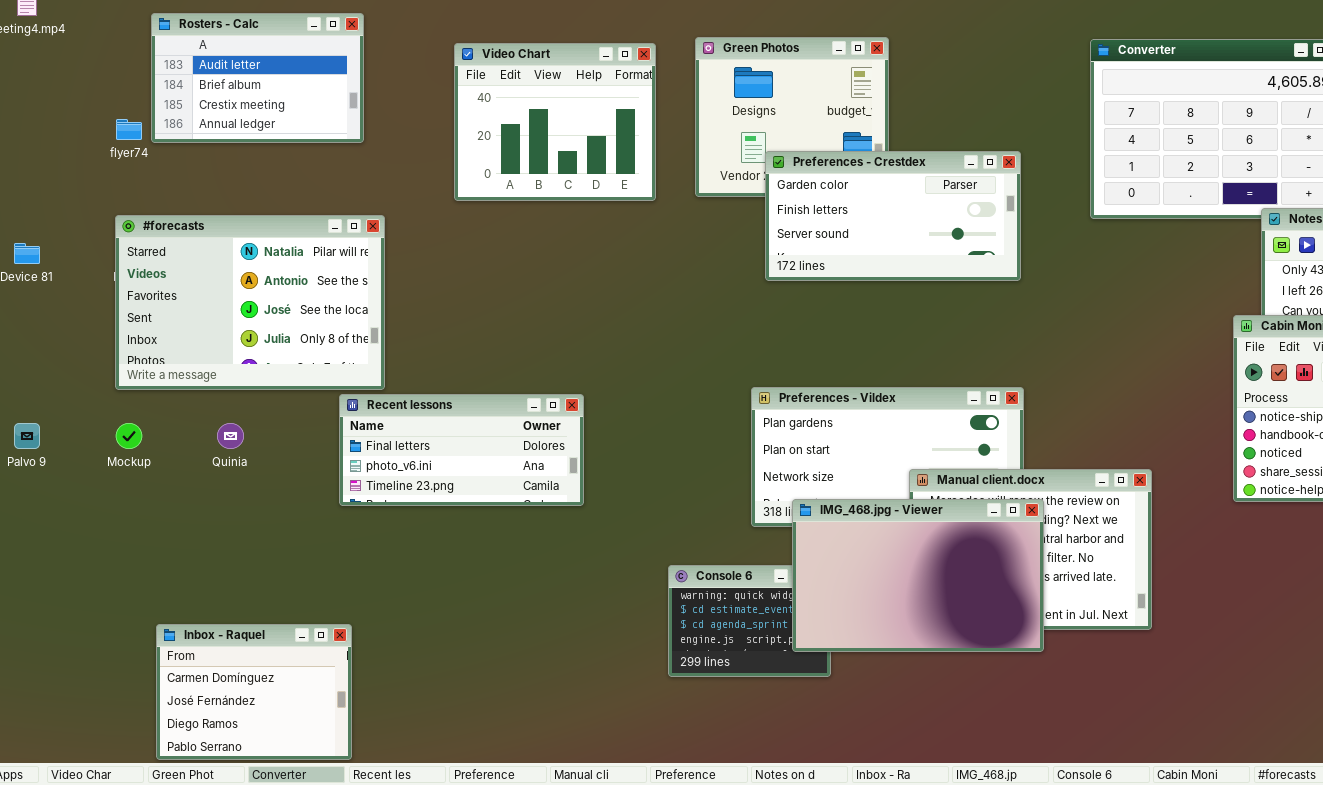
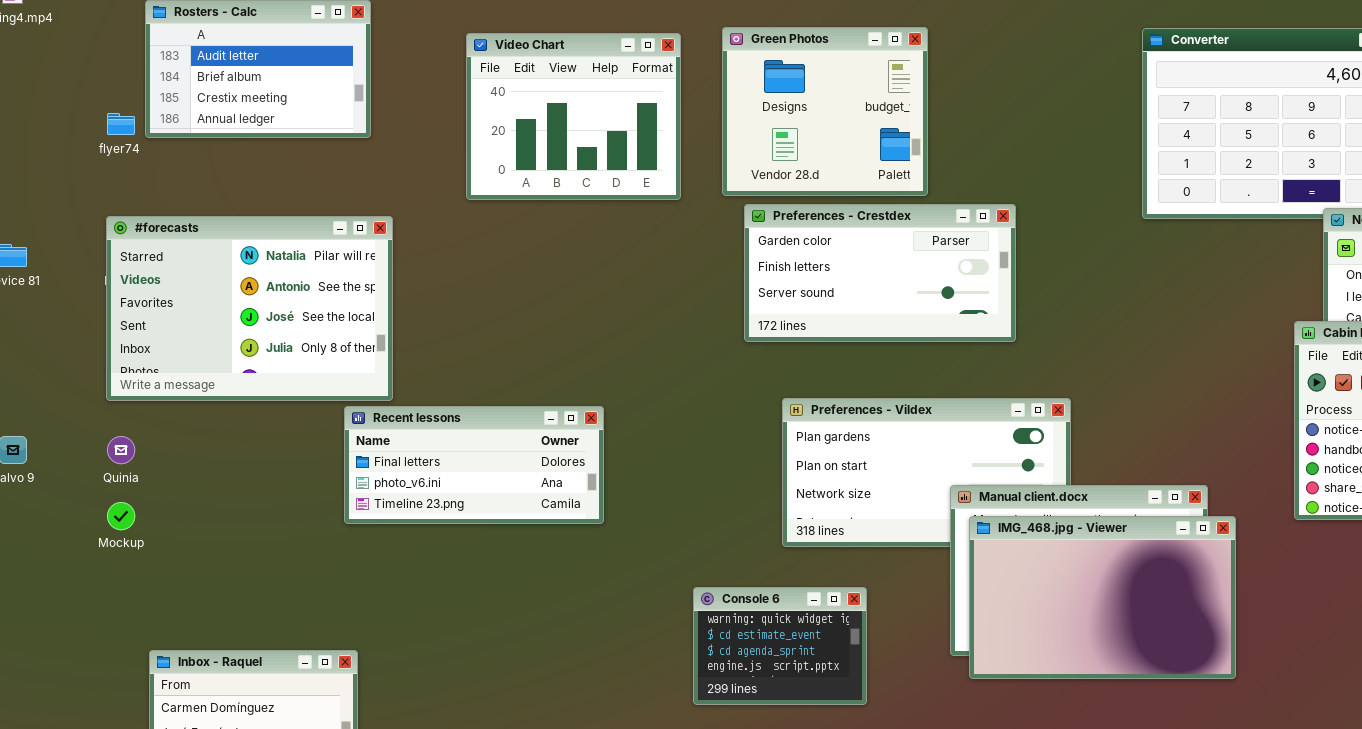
Preferences - Crestdex: [765,151,1021,281] -> [744,204,1016,342], moved
Mockup: [116,423,142,449] -> [107,502,135,530], moved
Quinia: [217,423,244,449] -> [107,436,135,464], moved
IMG_468.jpg - Viewer: [792,499,1044,652] -> [969,516,1236,679], moved

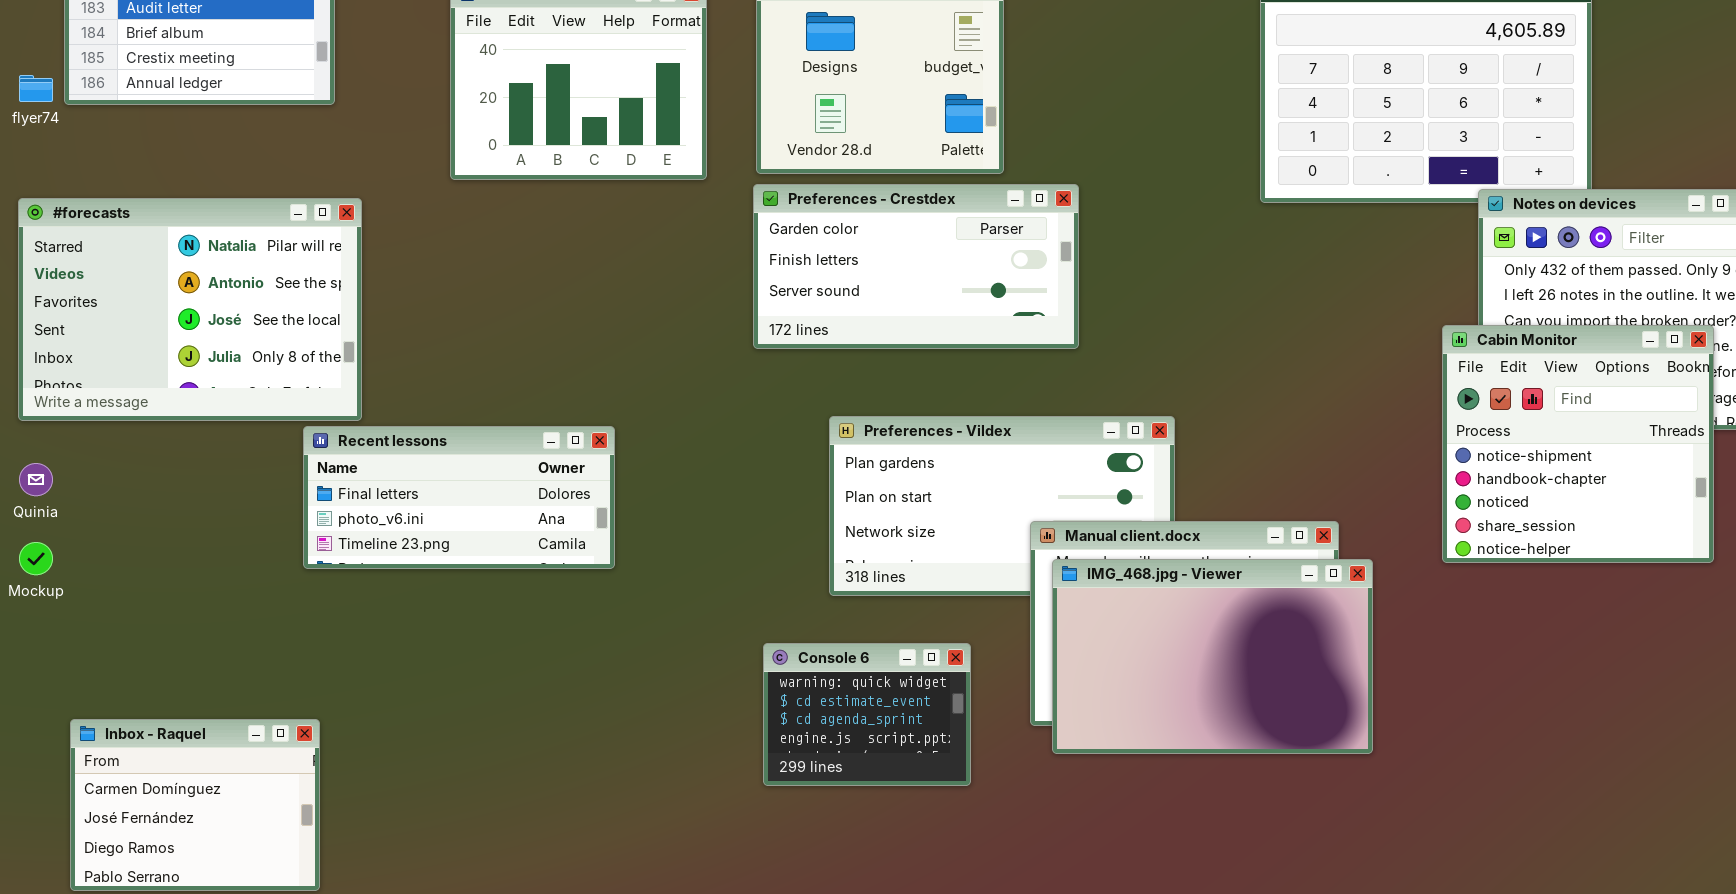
Preferences - Crestdex: [744,204,1016,342] -> [753,184,1079,349], moved
Console 6: [693,587,867,705] -> [763,643,971,786], moved

